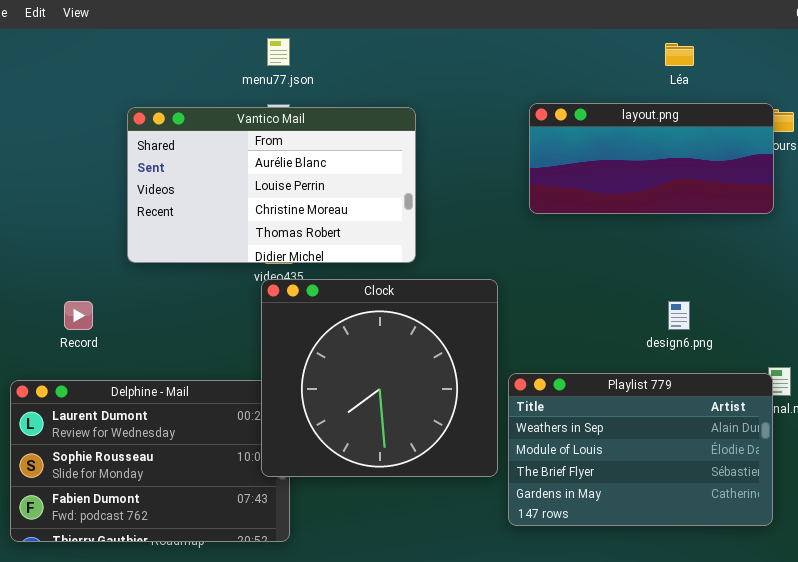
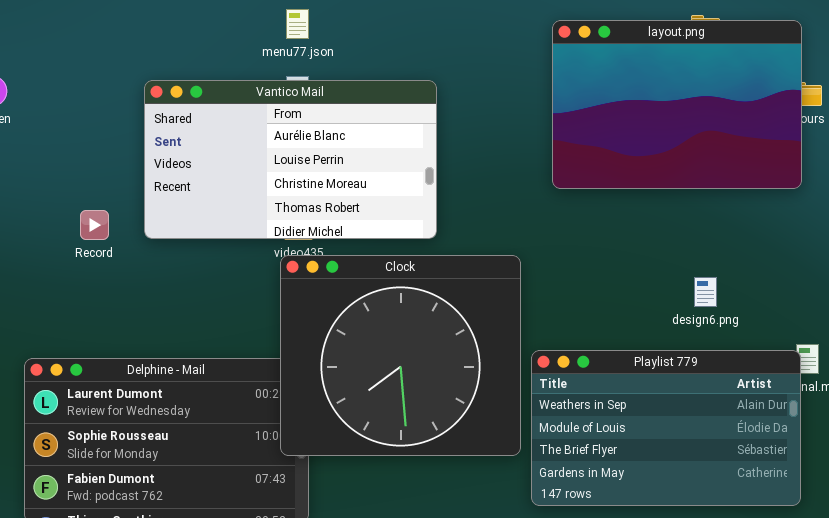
layout.png: [529,103,774,214] -> [552,20,802,189], resized
Record: [64,301,93,330] -> [80,210,109,240], moved

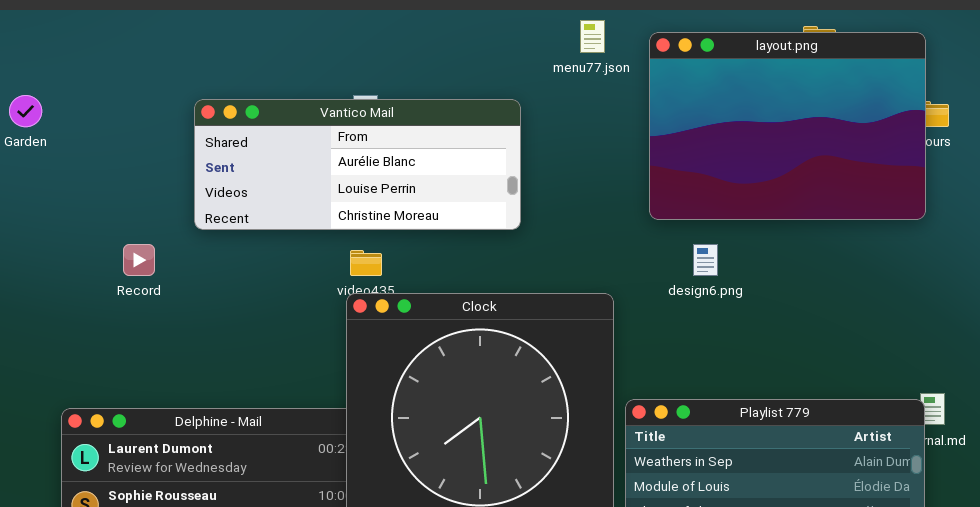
menu77.json: [286,9,309,39] -> [580,20,605,53], moved
Vantico Mail: [144,80,437,239] -> [194,99,521,230], resized
design6.png: [694,277,717,307] -> [693,244,718,276], moved

